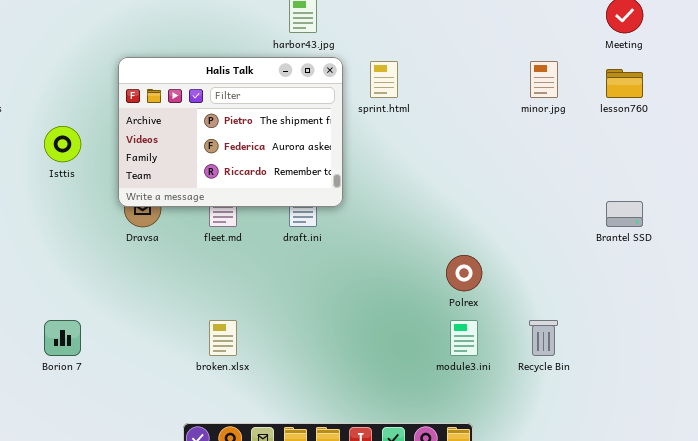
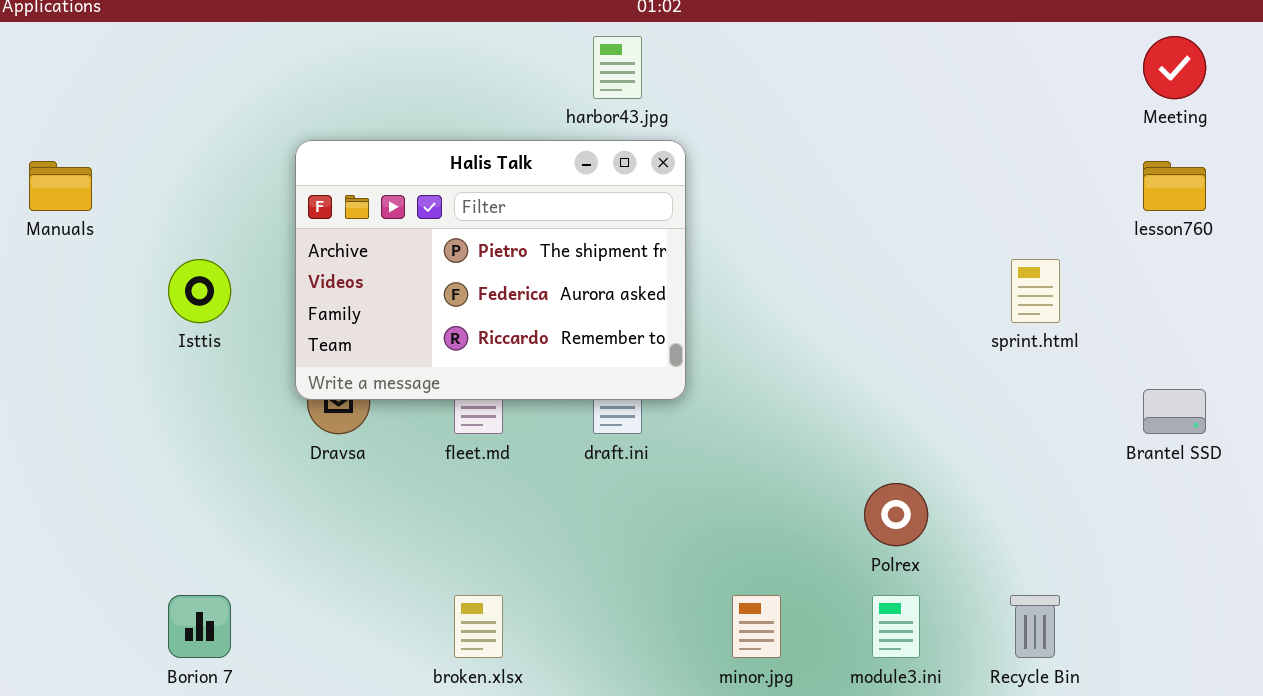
sprint.html: [370,61,398,98] -> [1011,259,1060,323], moved
minor.jpg: [530,61,558,98] -> [732,595,781,658], moved

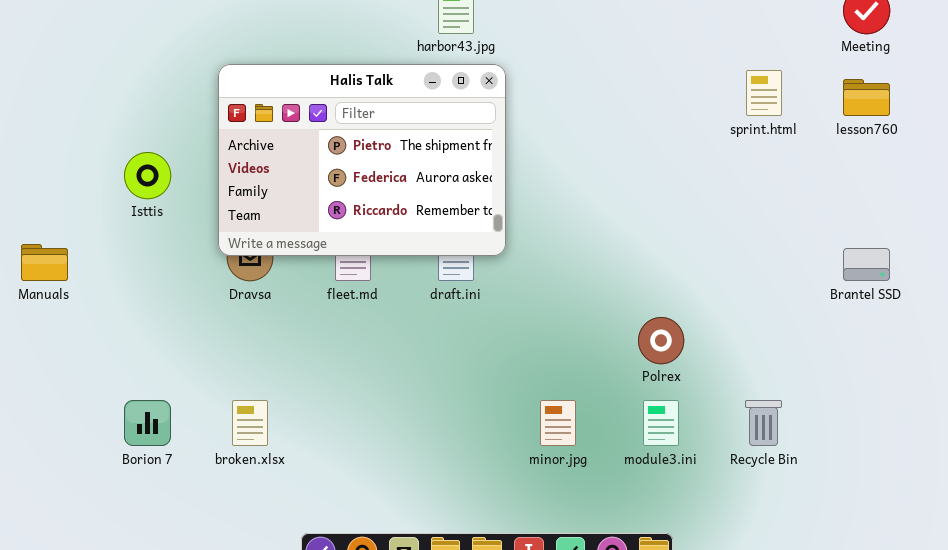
Manuals: [29,161,92,211] -> [21,244,68,281], moved
sprint.html: [1011,259,1060,323] -> [746,70,782,116], moved
broken.xlsx: [454,595,503,658] -> [232,400,268,446], moved

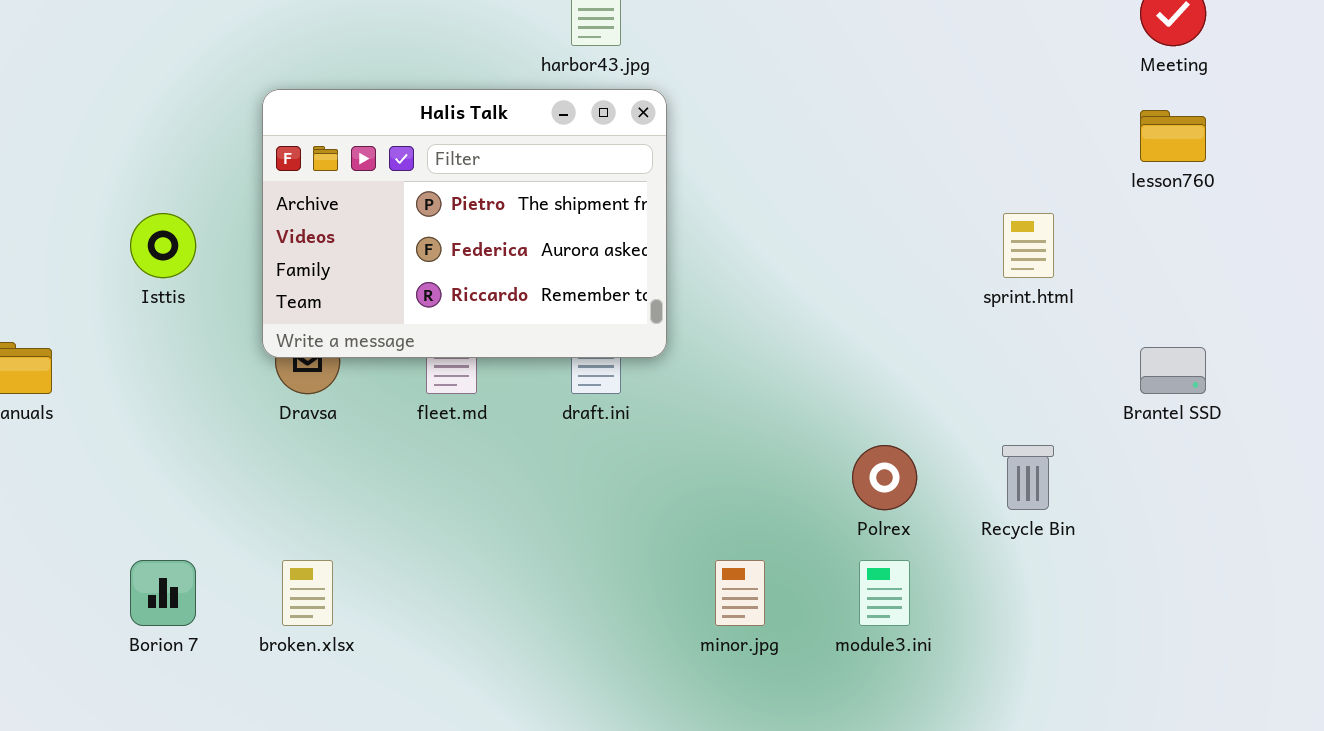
sprint.html: [746,70,782,116] -> [1003,213,1054,278], moved
Recycle Bin: [745,400,782,446] -> [1002,445,1054,510], moved

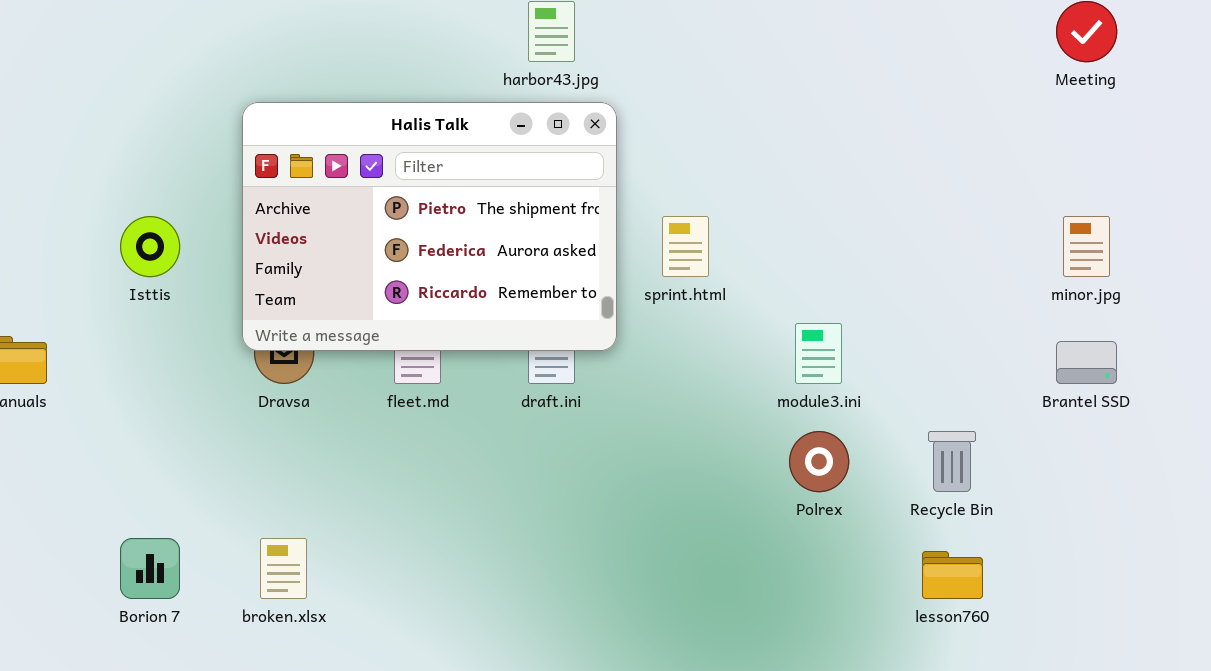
lesson760: [1140,110,1206,162] -> [922,551,983,599], moved
sprint.html: [1003,213,1054,278] -> [662,216,709,277], moved
minor.jpg: [715,560,765,626] -> [1063,216,1110,277], moved
module3.ini: [859,560,910,626] -> [795,323,842,384], moved

